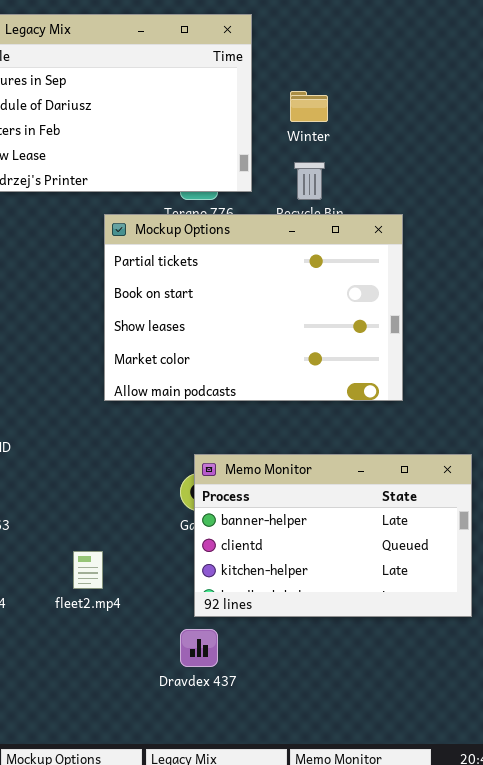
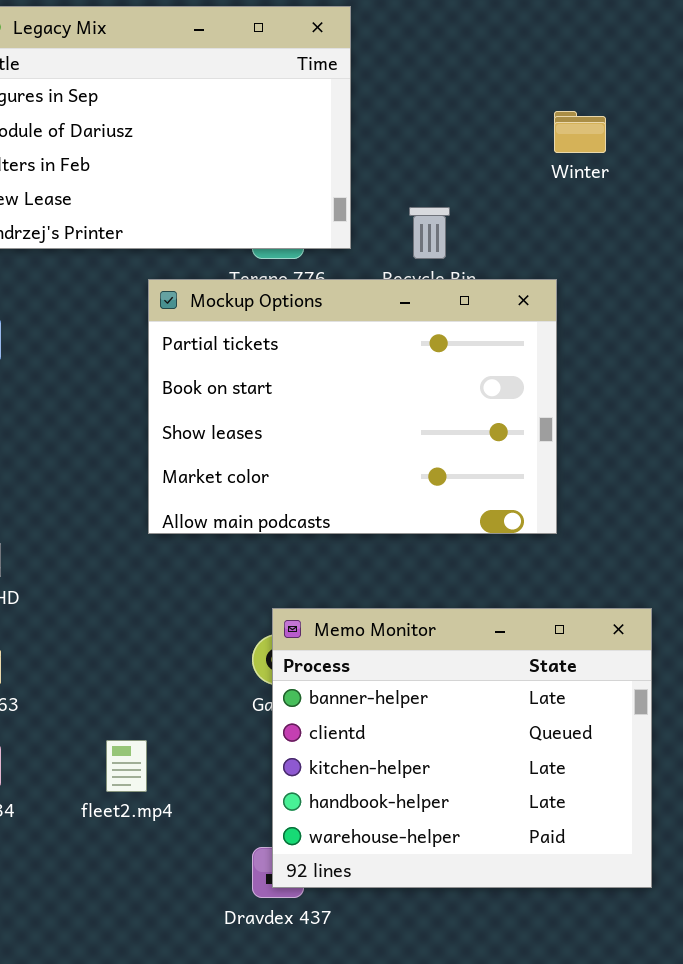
Winter: [290,91,328,122] -> [554,111,606,153], moved
Memo Monitor: [194,454,472,617] -> [272,608,652,888], resized

